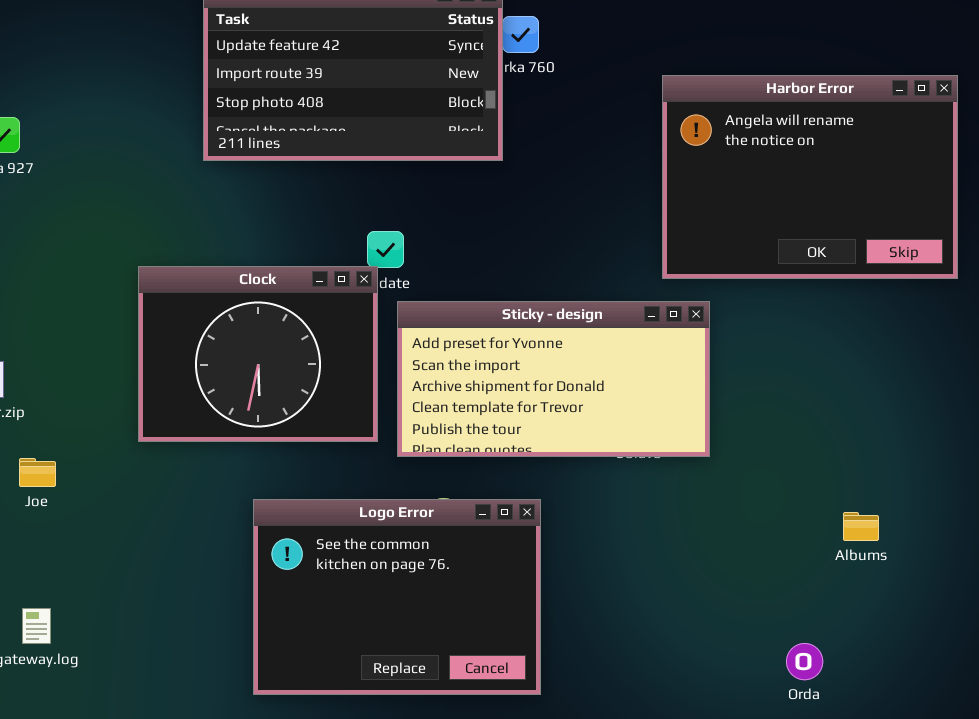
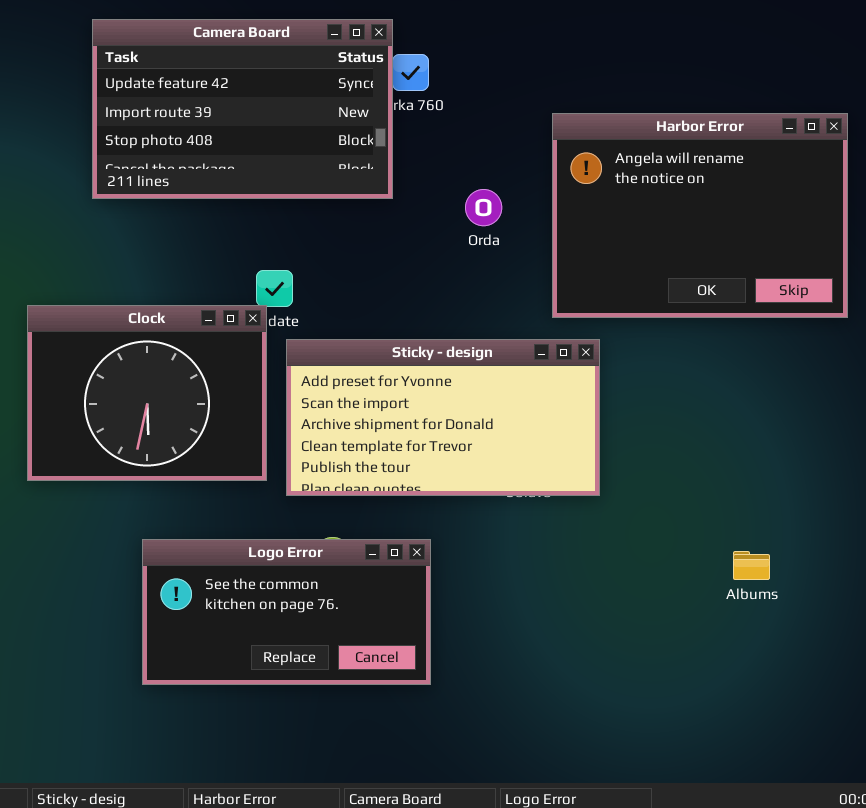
Logo Error: [253,499,541,695] -> [142,539,431,685], resized
Orda: [786,643,823,680] -> [465,189,502,226], moved

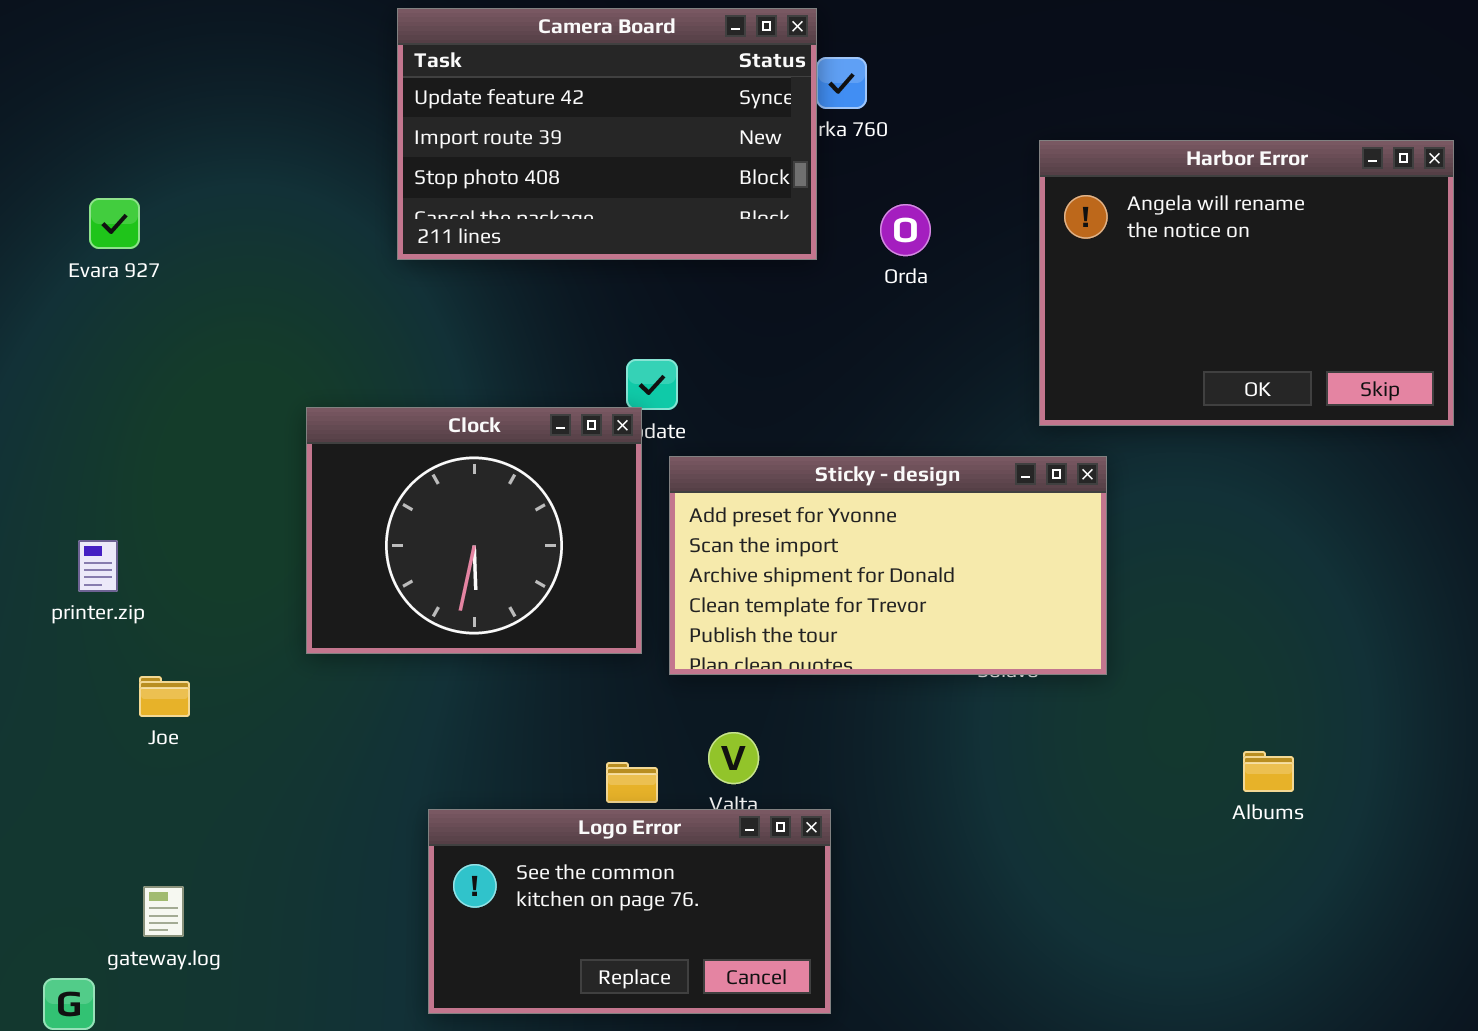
Orda: [465,189,502,226] -> [880,204,931,256], moved
Logo Error: [142,539,431,685] -> [428,809,831,1014], moved
Albums: [733,551,770,580] -> [1243,751,1294,792], moved

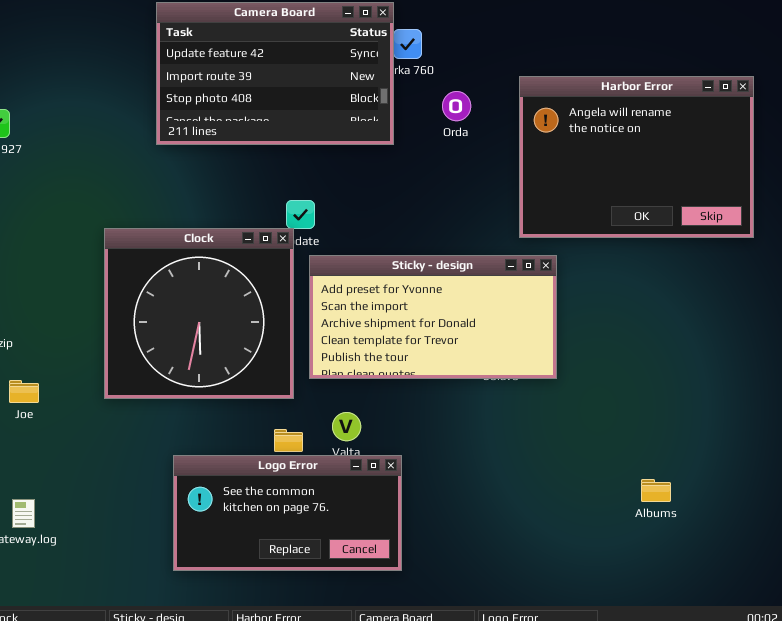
Orda: [880,204,931,256] -> [442,91,471,121], moved
Clock: [306,407,642,654] -> [104,228,294,399], resized
Albums: [1243,751,1294,792] -> [641,479,671,502], moved

